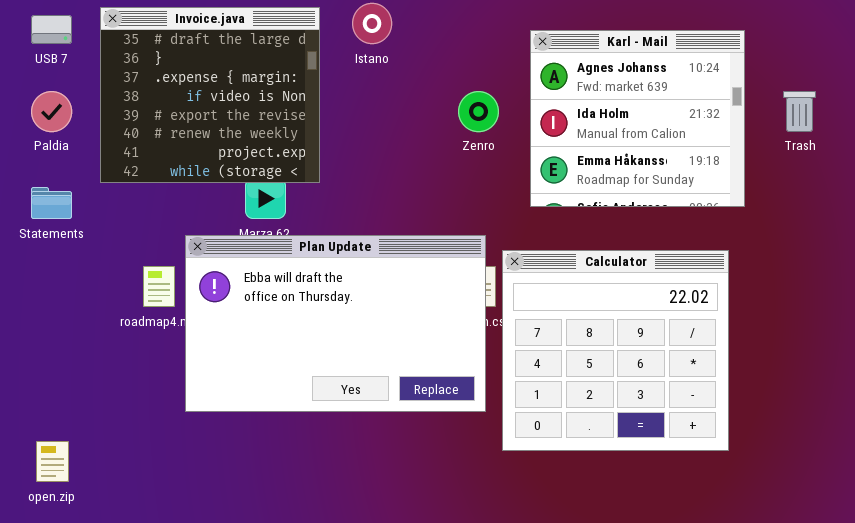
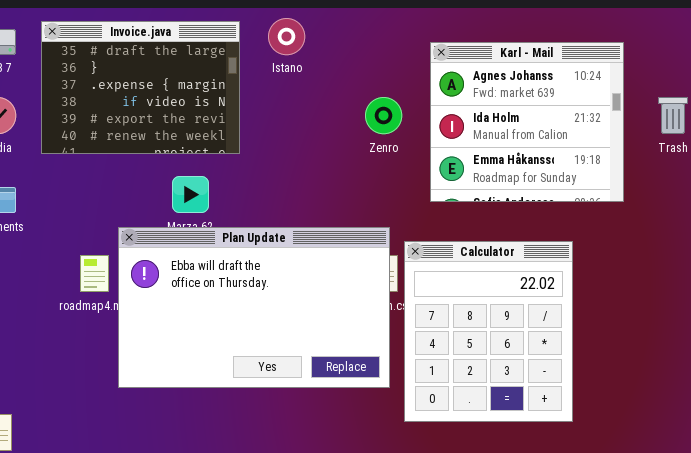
Invoice.java: [100,7,320,183] -> [41,21,240,154], resized
Calculator: [502,250,729,451] -> [404,241,573,422], resized

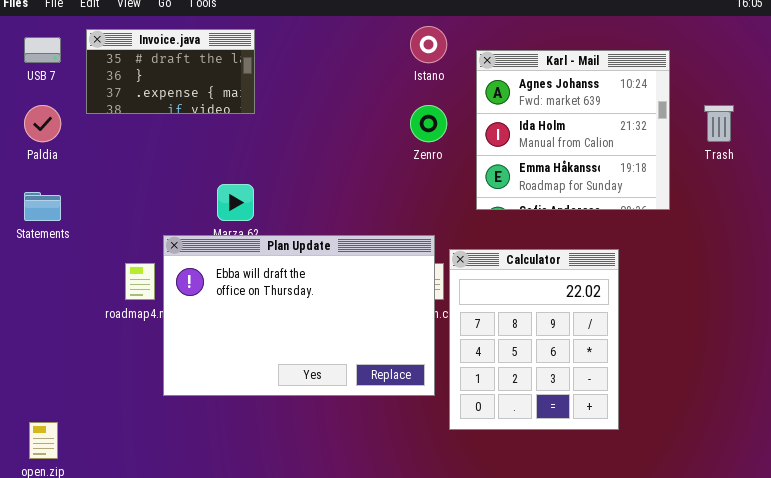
Istano: [268,18,305,55] -> [410,26,447,63], moved
Invoice.java: [41,21,240,154] -> [86,29,255,114], resized

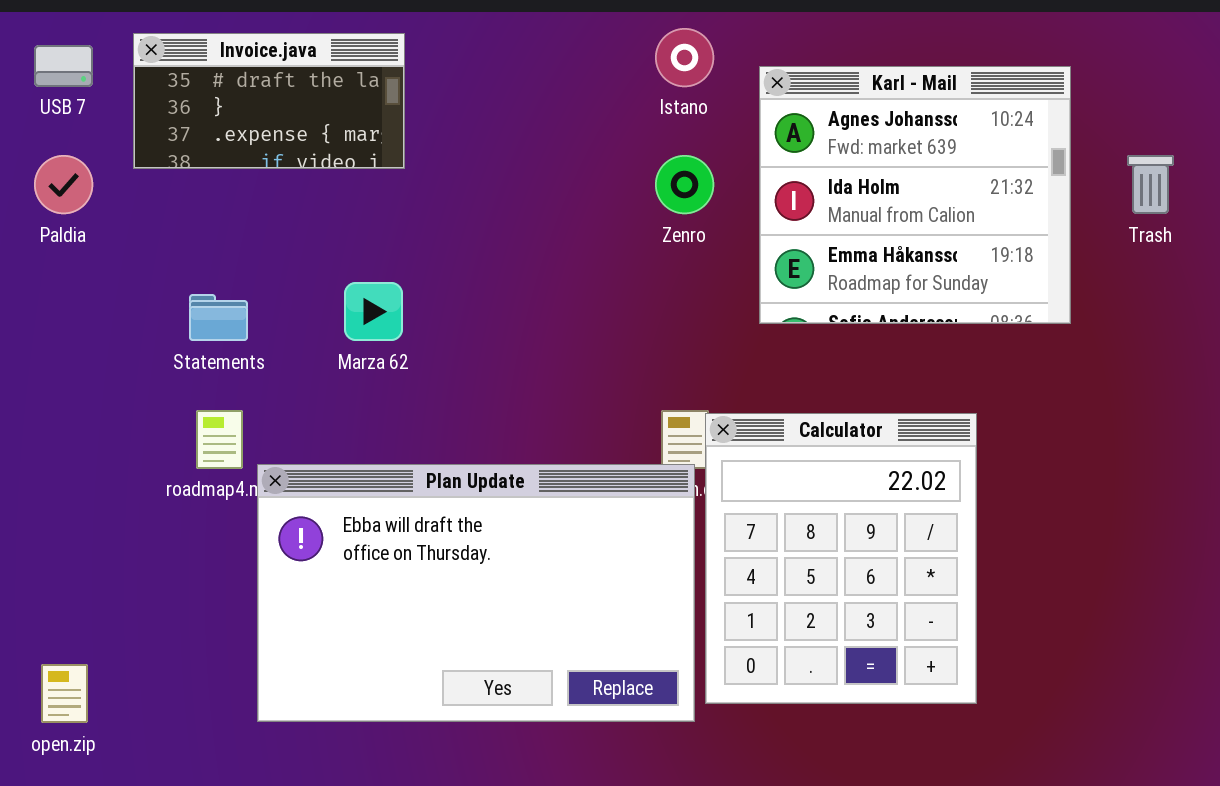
Statements: [24,192,61,221] -> [189,294,248,341], moved
Plan Update: [163,235,435,396] -> [257,464,695,722], moved
Calculator: [449,249,619,430] -> [705,413,977,704], moved

